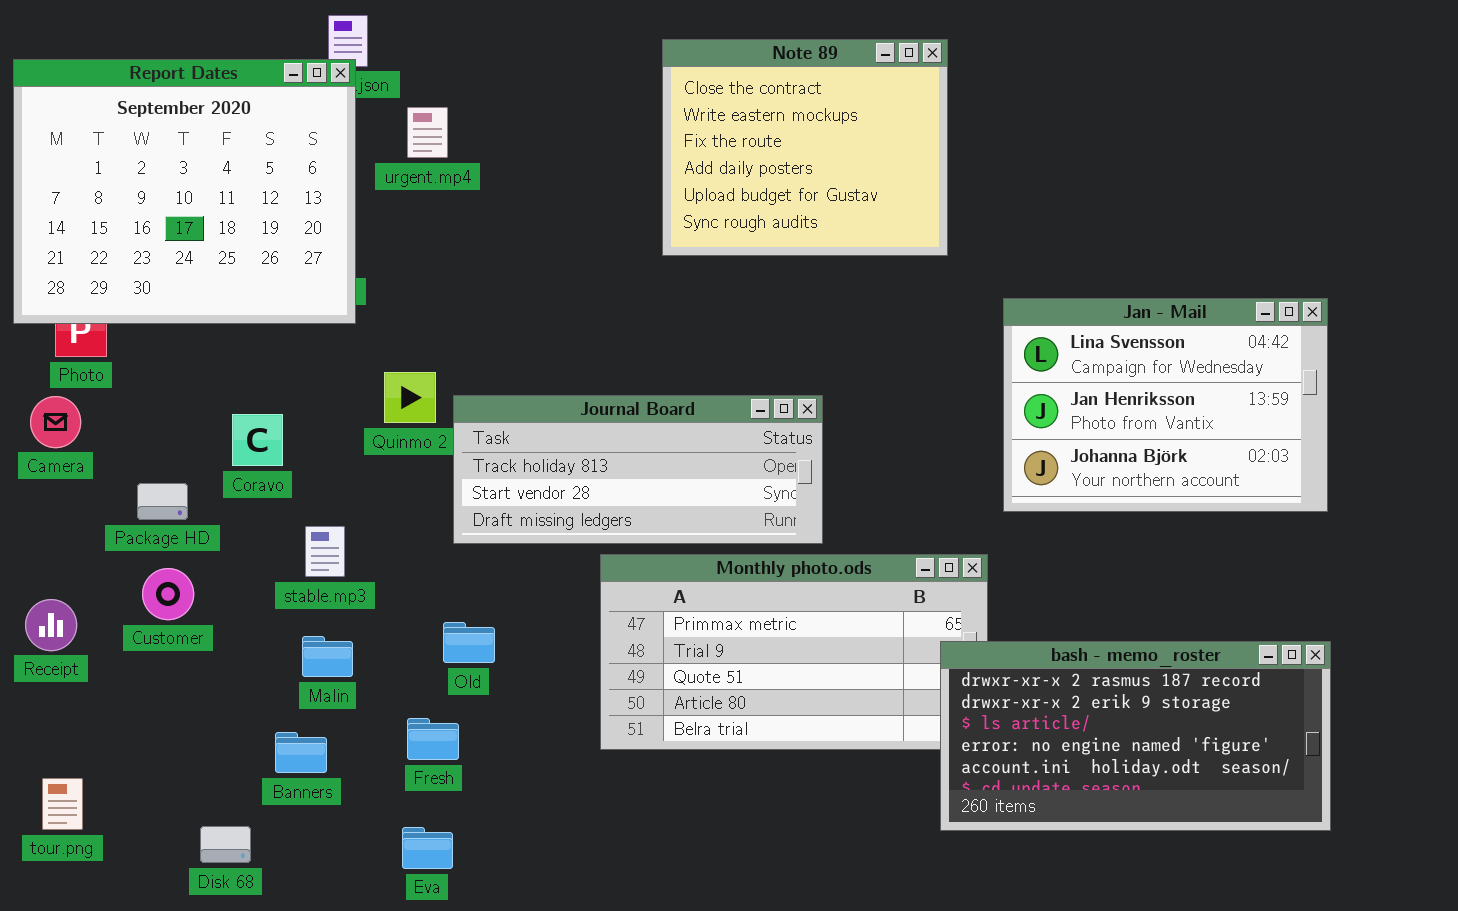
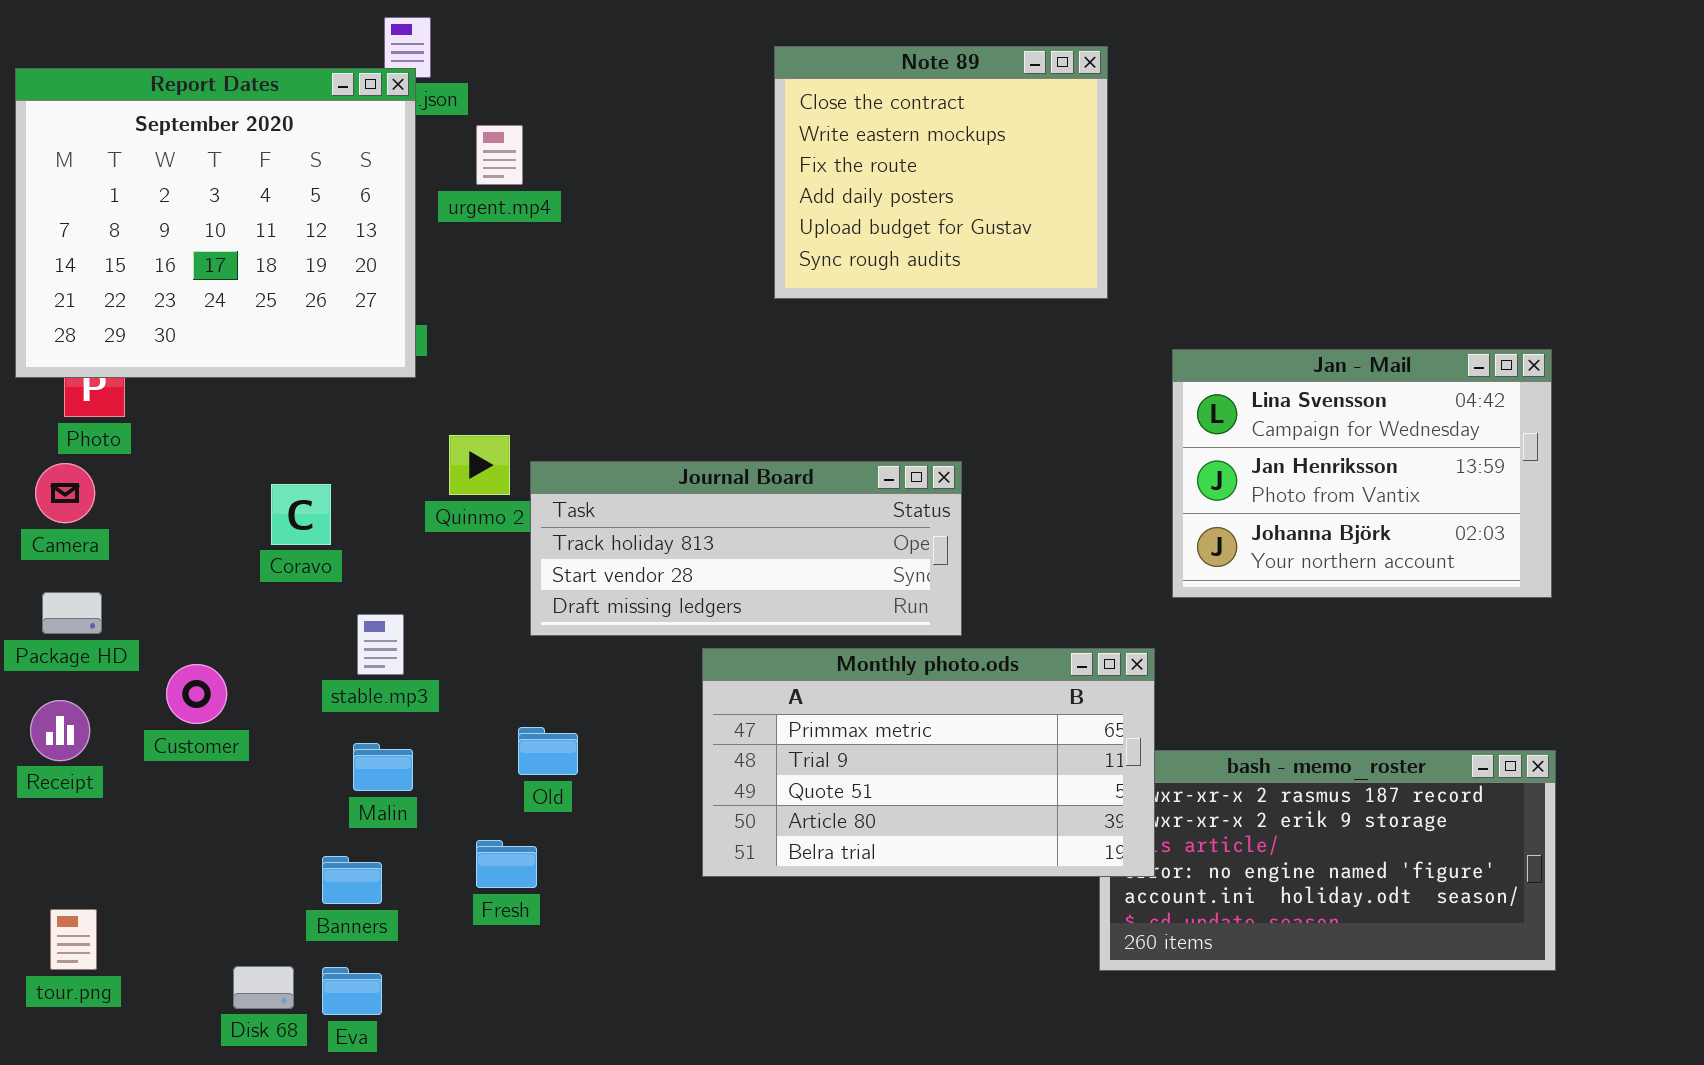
Package HD: [137,483,188,520] -> [42,592,102,634], moved
Monthly photo.ods: [600,554,988,750] -> [702,648,1155,877], raised
Eva: [402,827,453,869] -> [322,967,382,1015], moved

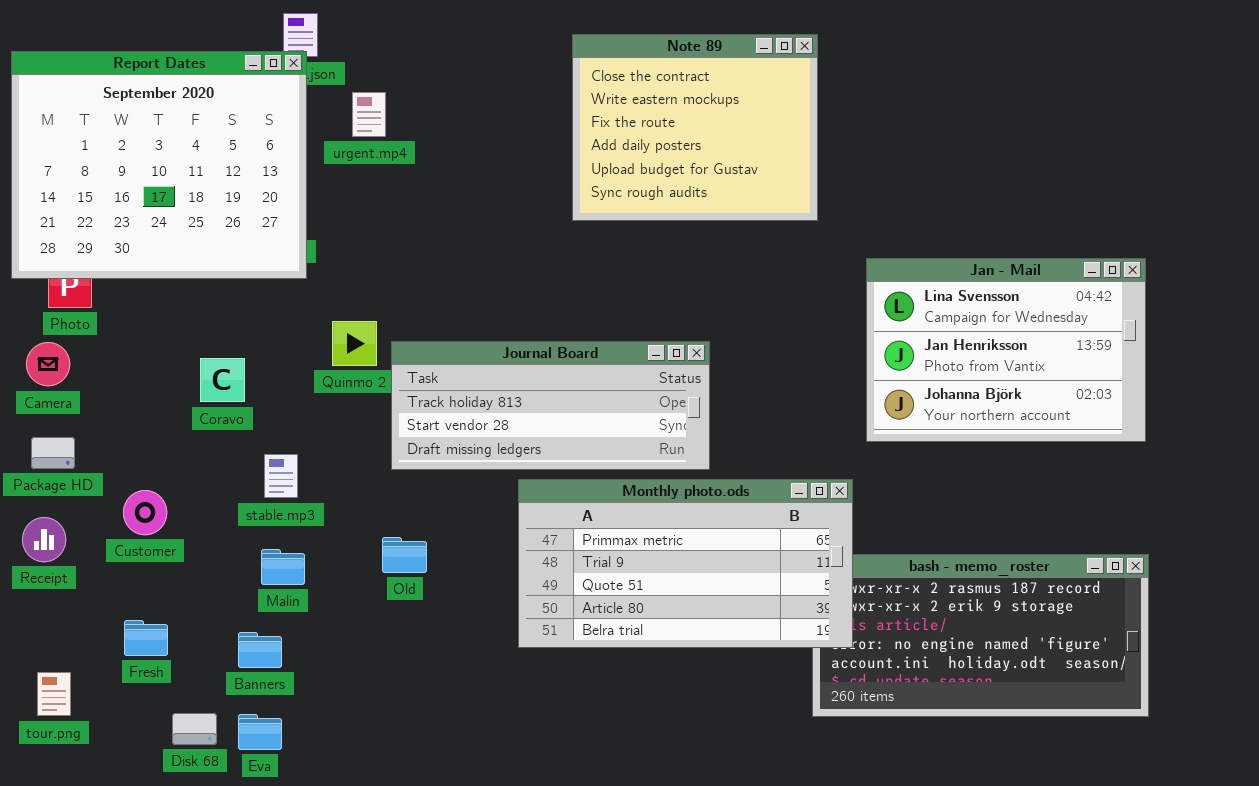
Fresh: [476,840,537,888] -> [124,620,168,656], moved

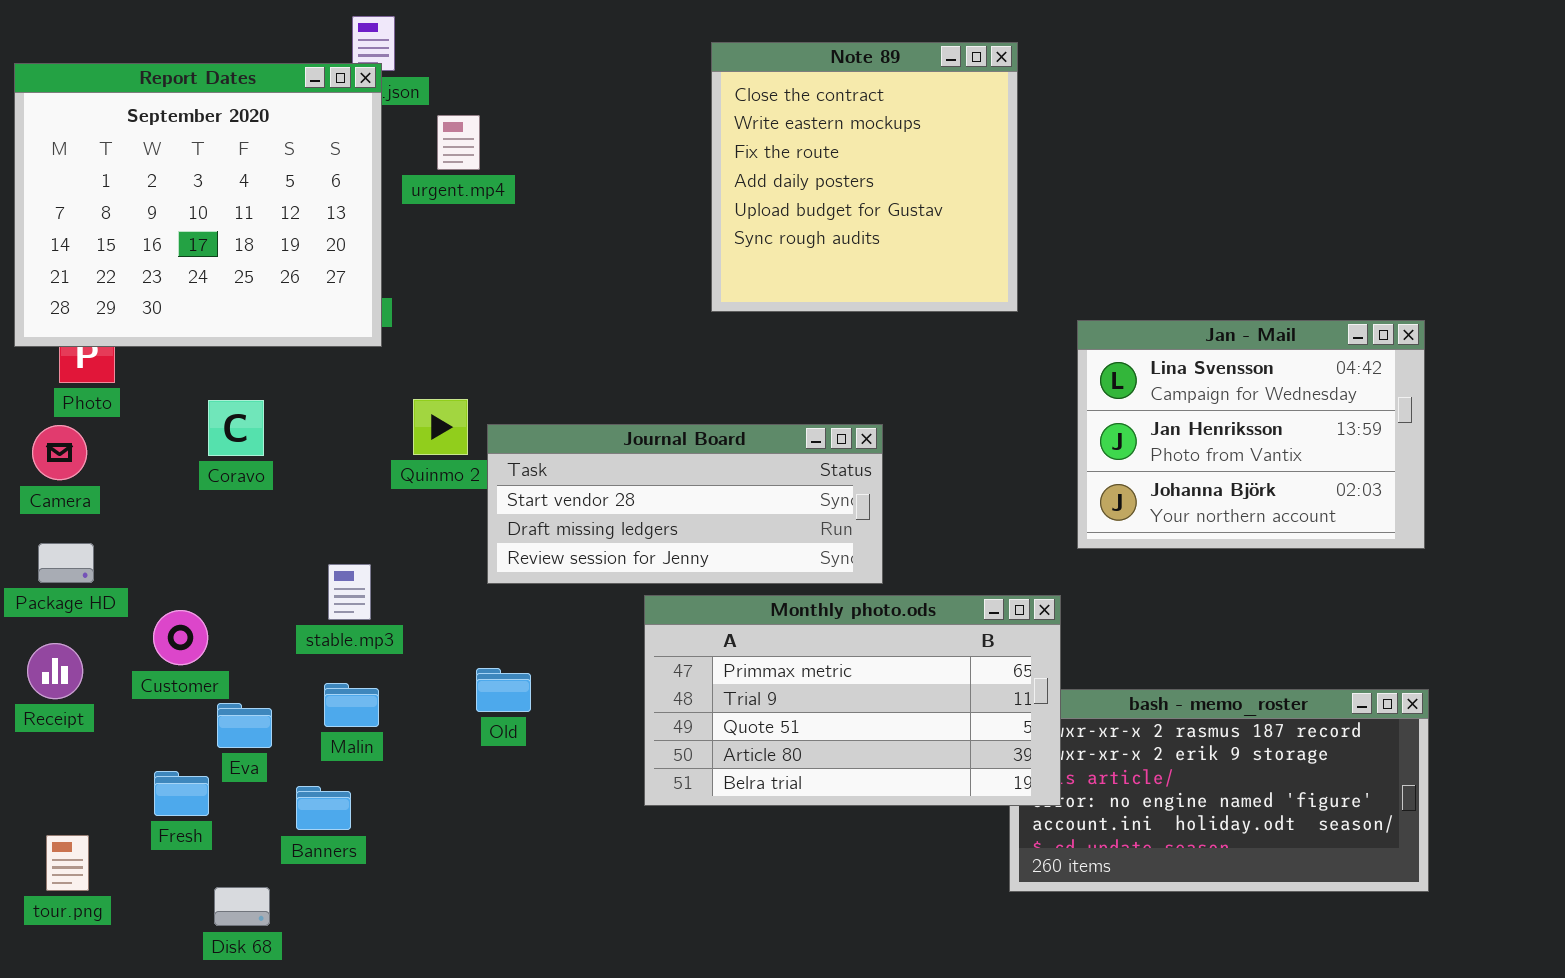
Note 89: [572,34,818,221] -> [711,42,1018,312], resized
Journal Board: [391,341,710,470] -> [487,424,883,584], scrolled down 1 row
Coravo: [200,358,245,402] -> [208,400,264,456], moved
Eva: [238,714,282,750] -> [217,703,272,748], moved

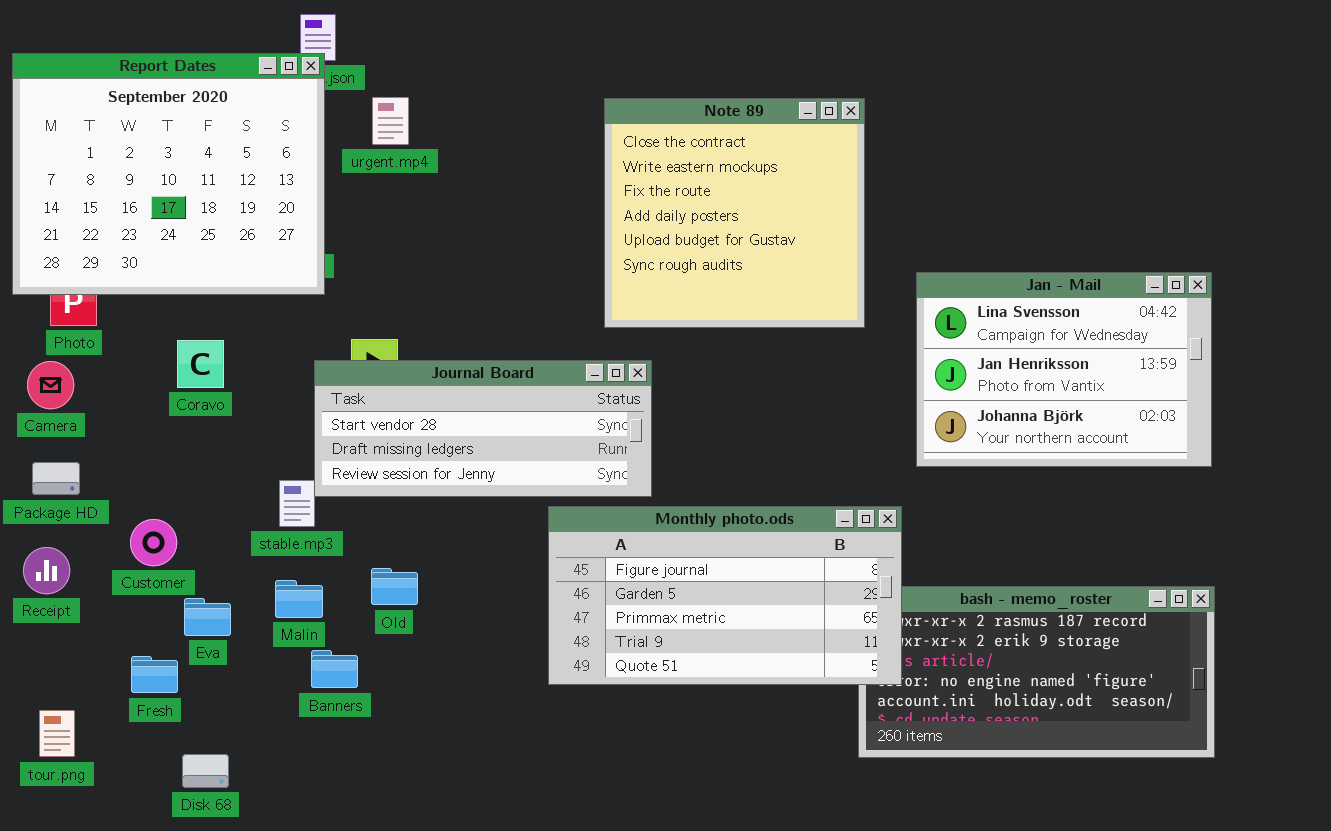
Note 89: [711,42,1018,312] -> [604,98,865,328], moved
Journal Board: [487,424,883,584] -> [314,360,652,497], moved
Monthly photo.ods: [644,595,1061,806] -> [548,506,902,685], scrolled up 2 rows
Old: [476,668,531,712] -> [371,568,418,605], moved
Banners: [296,786,351,830] -> [311,650,358,688], moved

